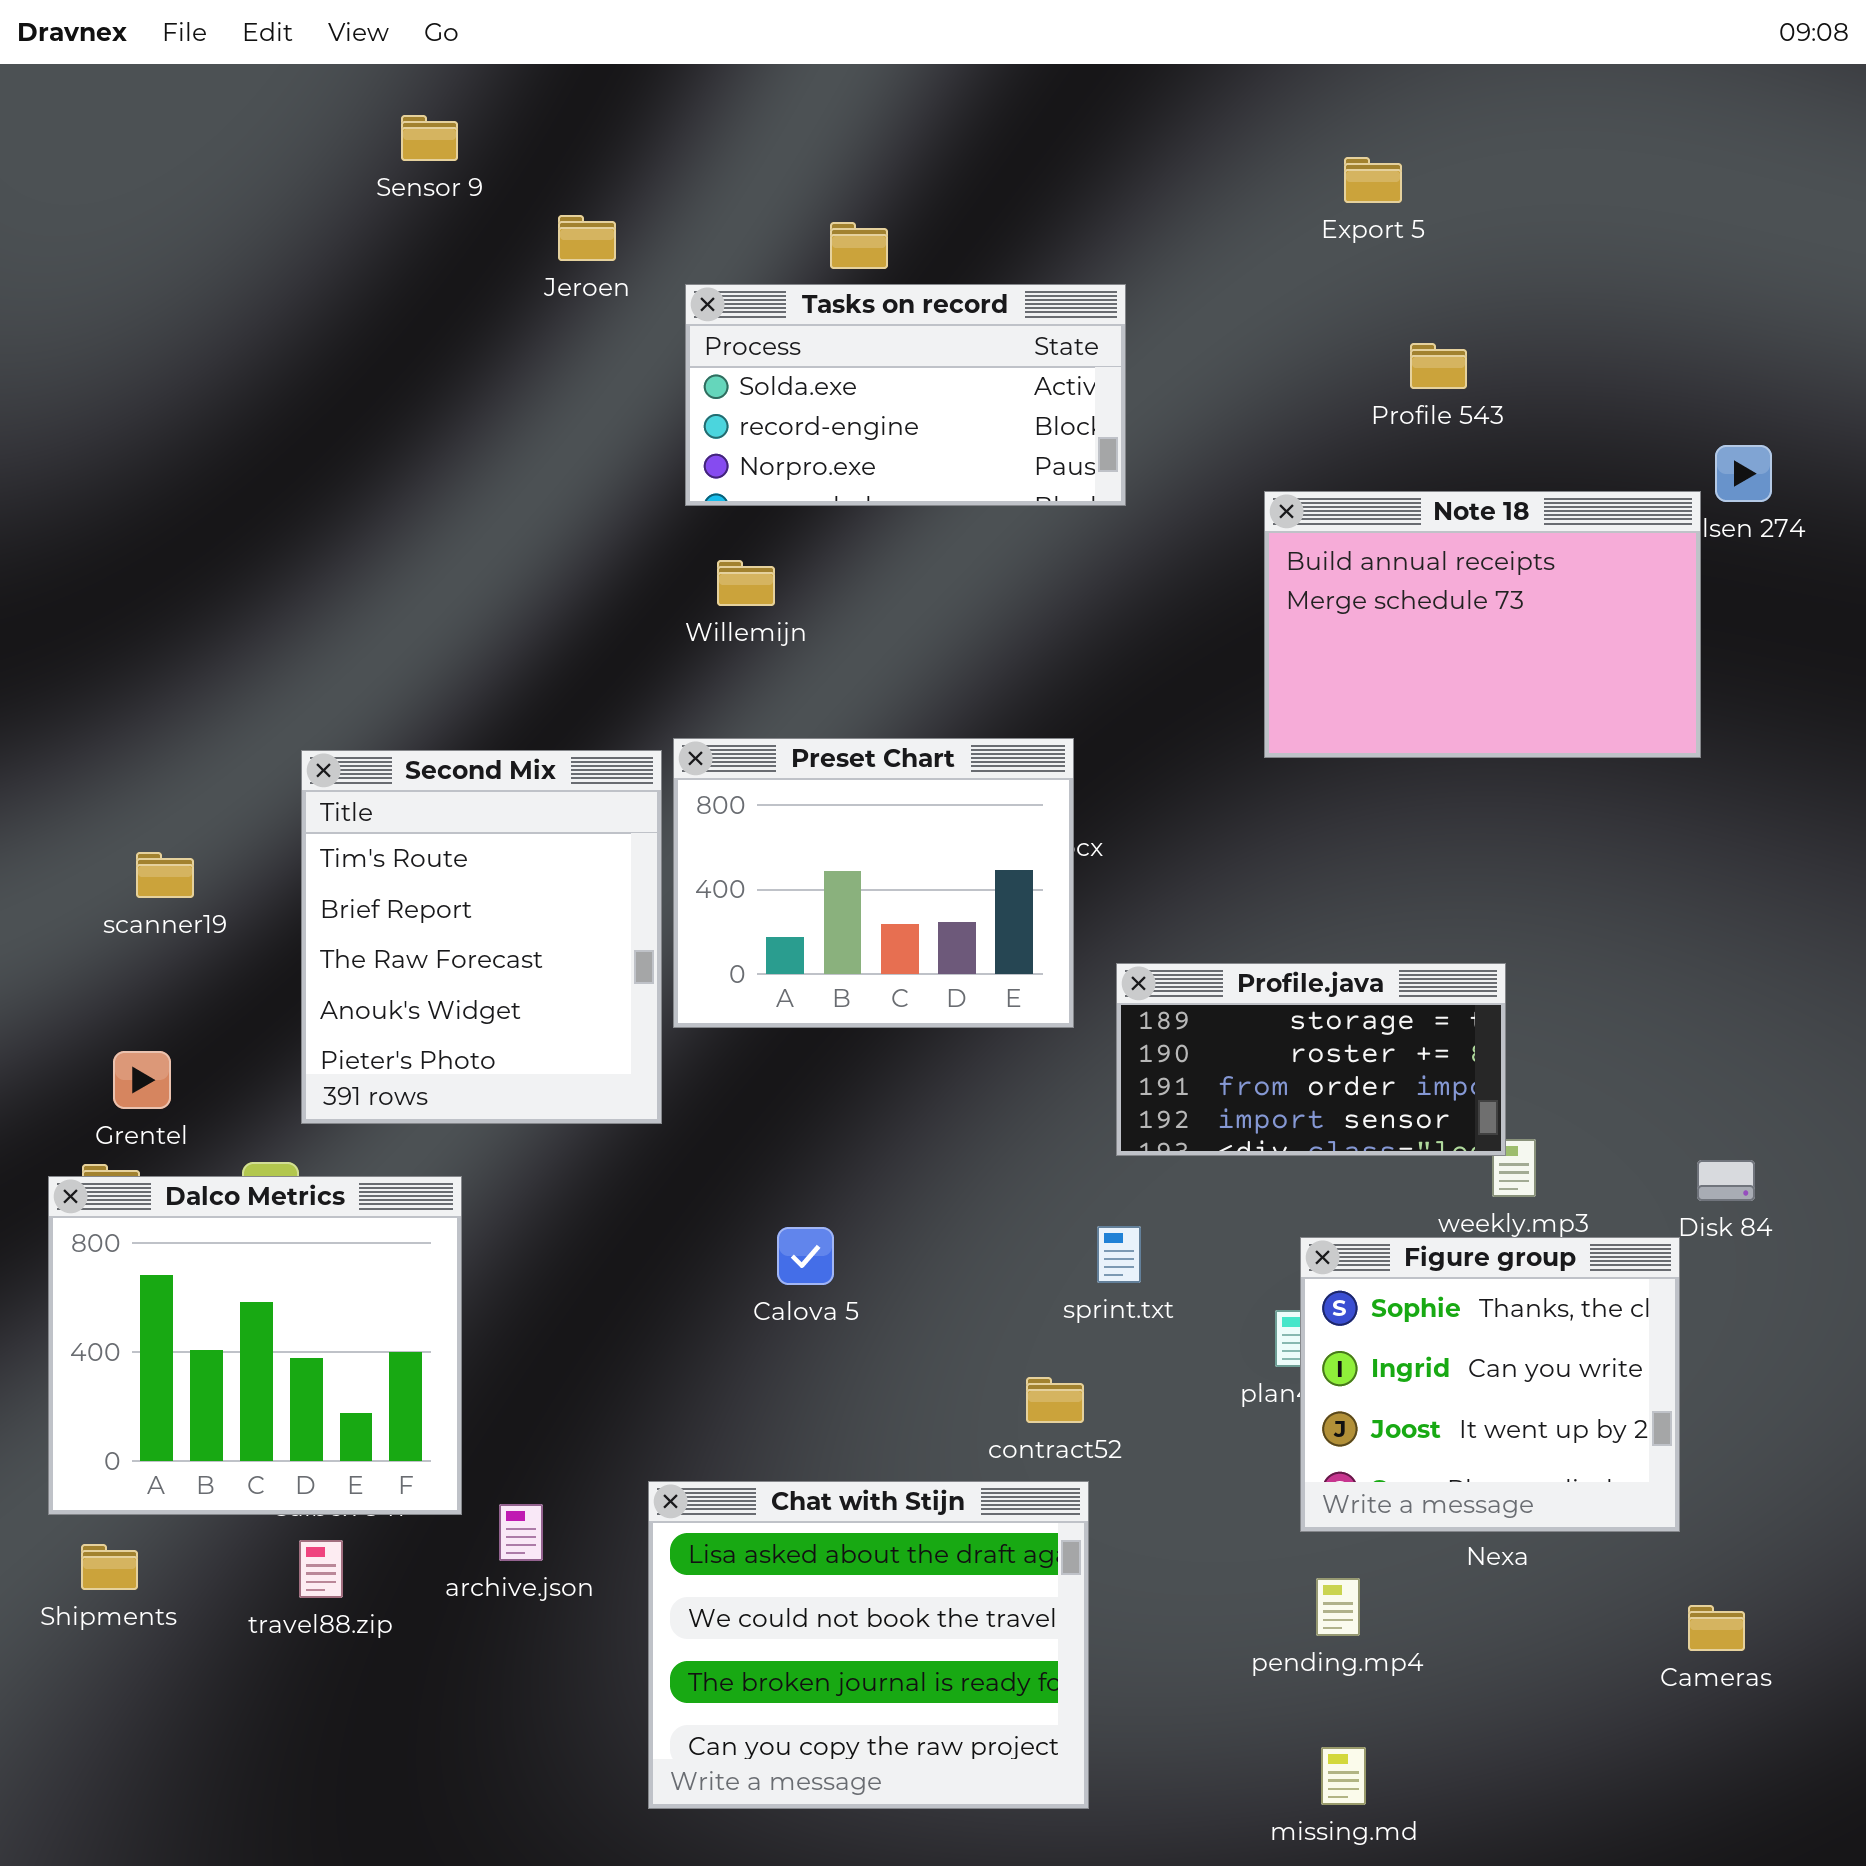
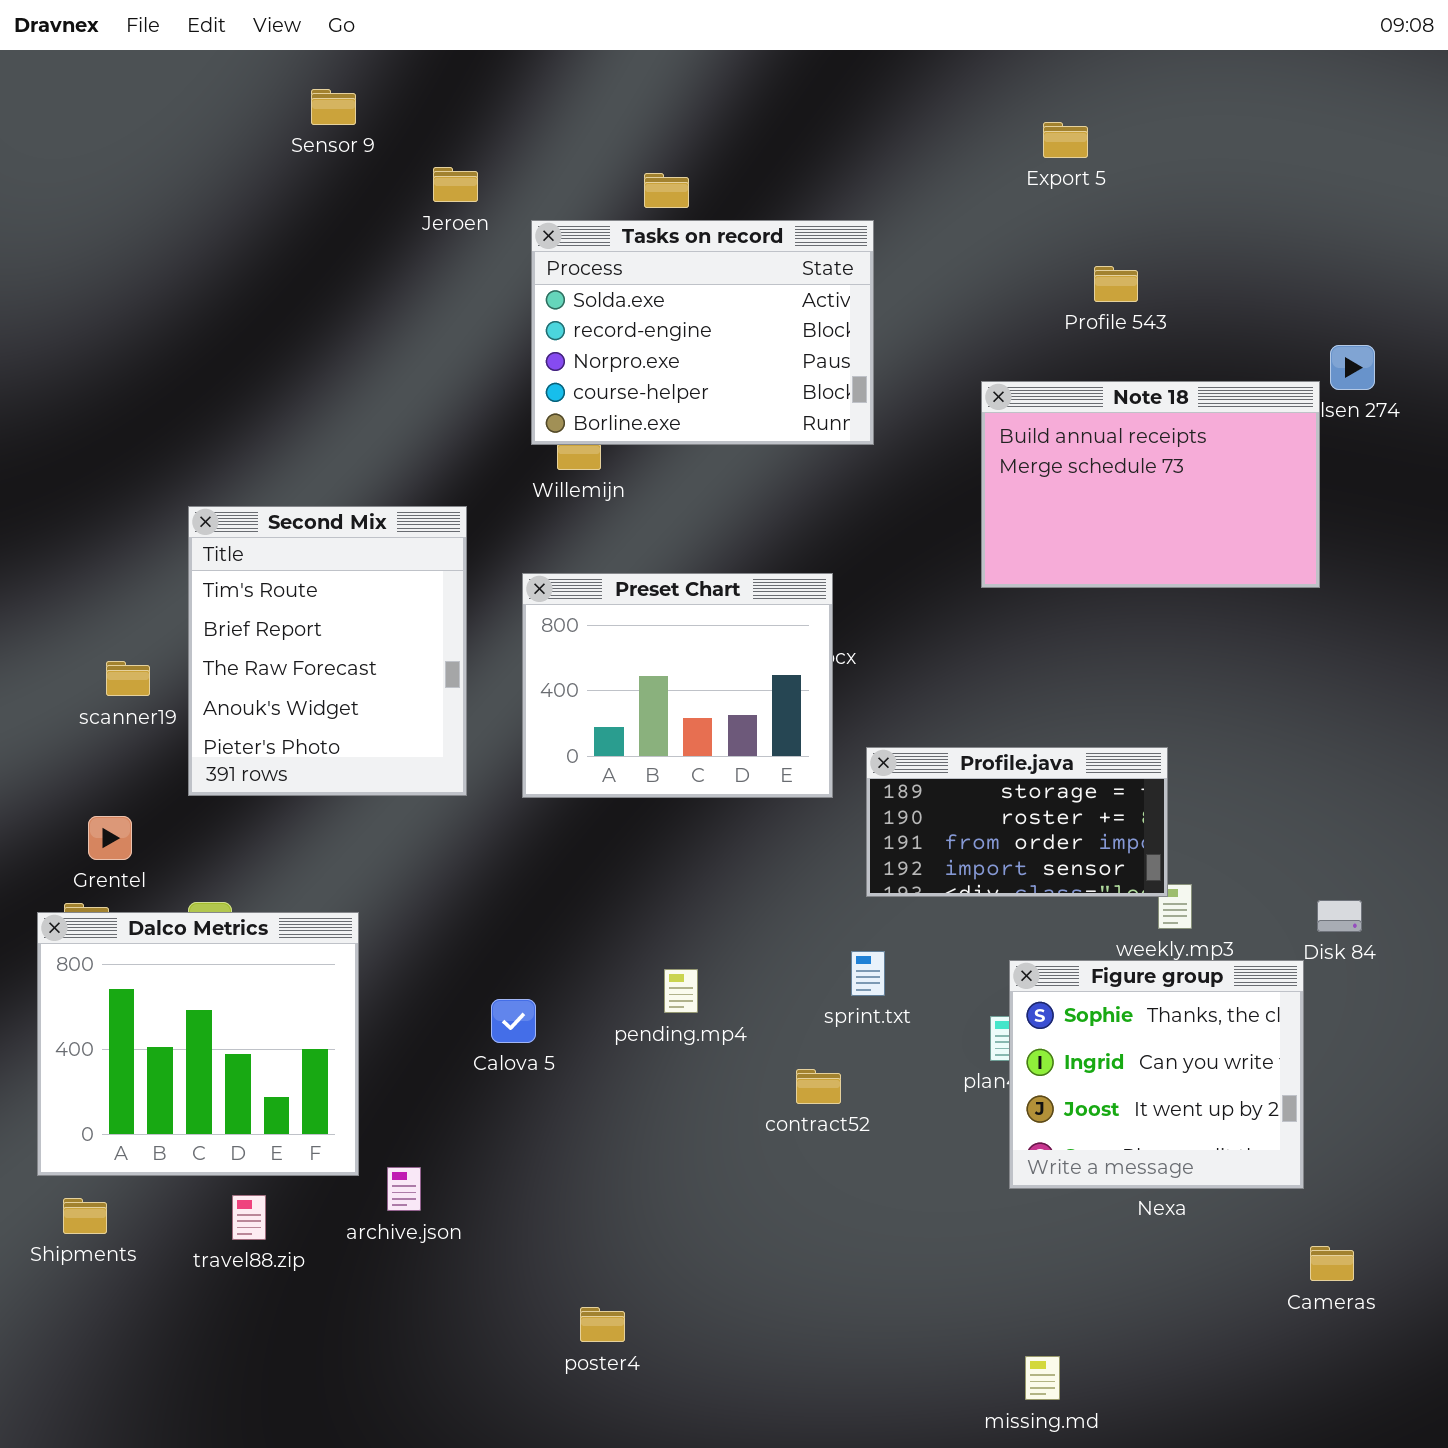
Tasks on record: [685,284,1126,506] -> [531,220,874,445], resized
Second Mix: [301,750,662,1124] -> [188,506,467,796], moved
Calova 5: [777,1227,834,1285] -> [491,999,536,1043], moved
Chat with Stijn: [648,1481,1089,1809] -> none, closed
pending.mp4: [1316,1578,1360,1636] -> [664,969,698,1013], moved

